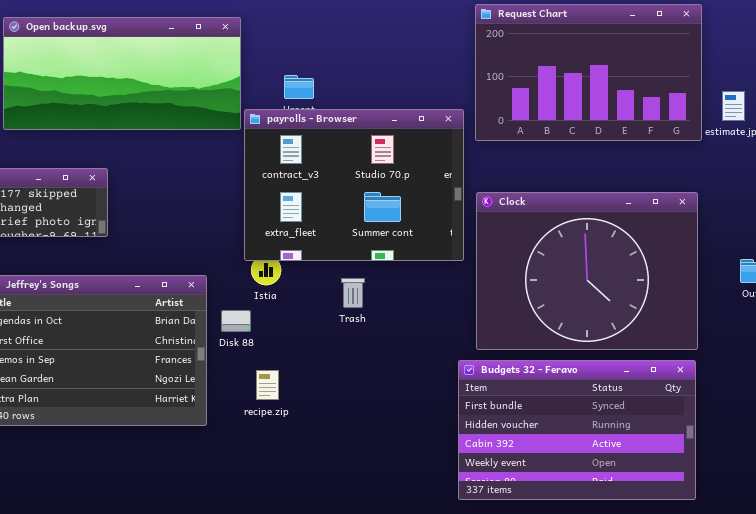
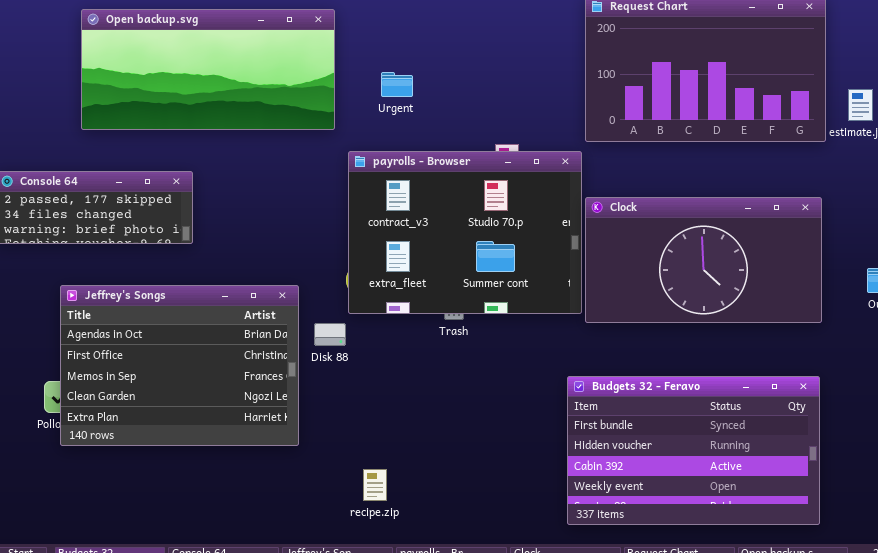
payrolls - Browser: [244,109,464,261] -> [348,151,582,314], moved
Clock: [476,192,698,350] -> [585,197,822,323], resized
recipe.zip: [256,370,279,400] -> [363,469,387,501], moved

